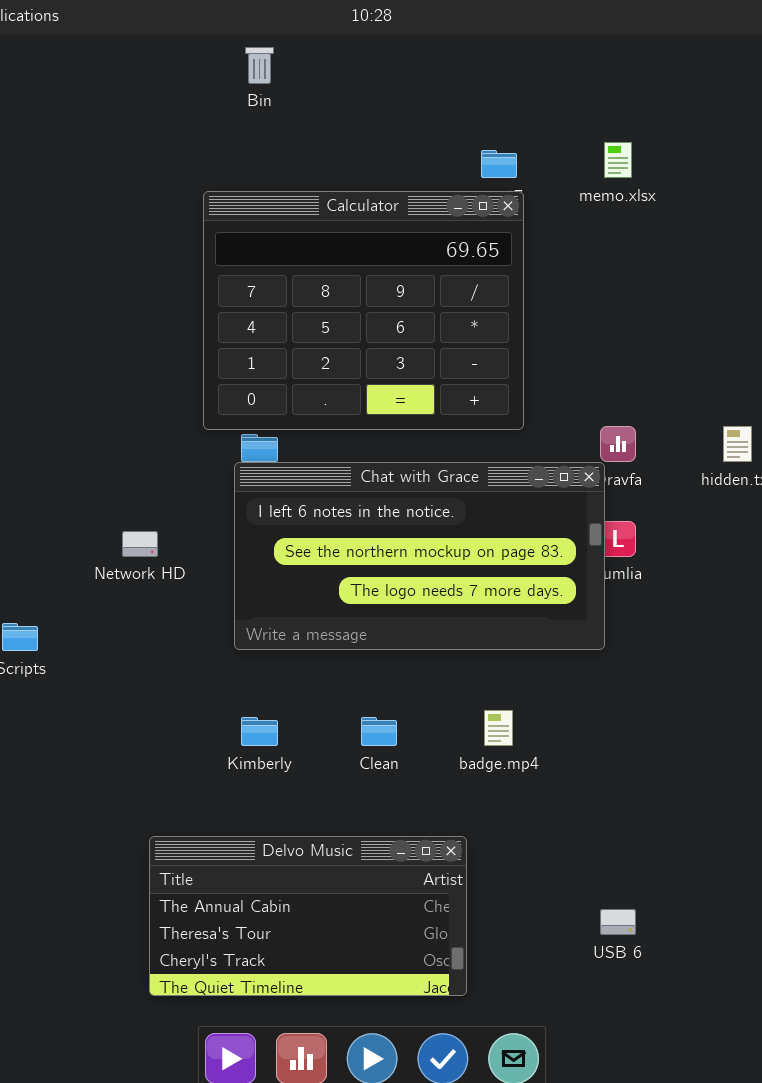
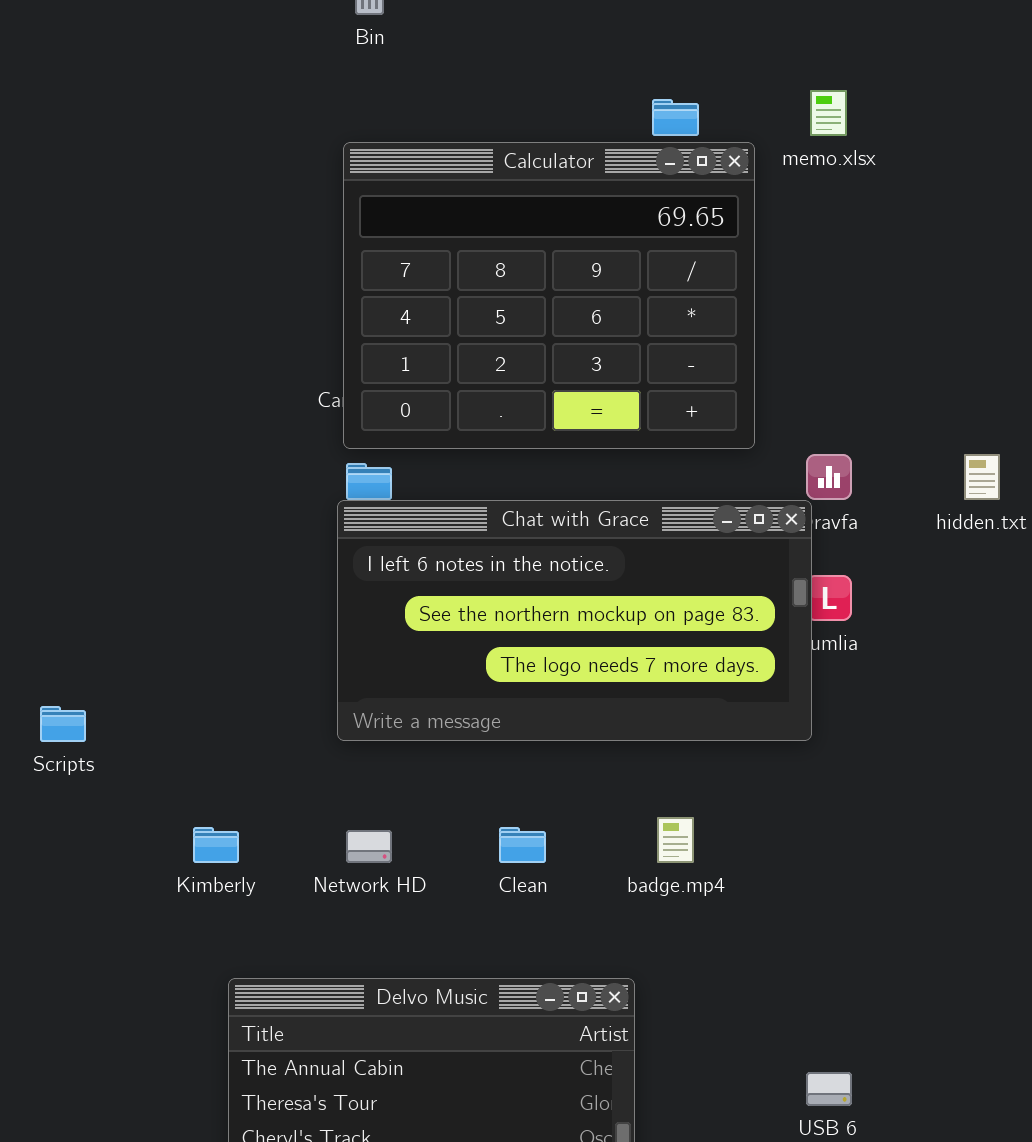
Calculator: [203,191,524,430] -> [343,142,755,449], moved
Network HD: [122,531,158,557] -> [346,830,392,863], moved
Kimberly: [241,717,278,746] -> [193,827,239,863], moved

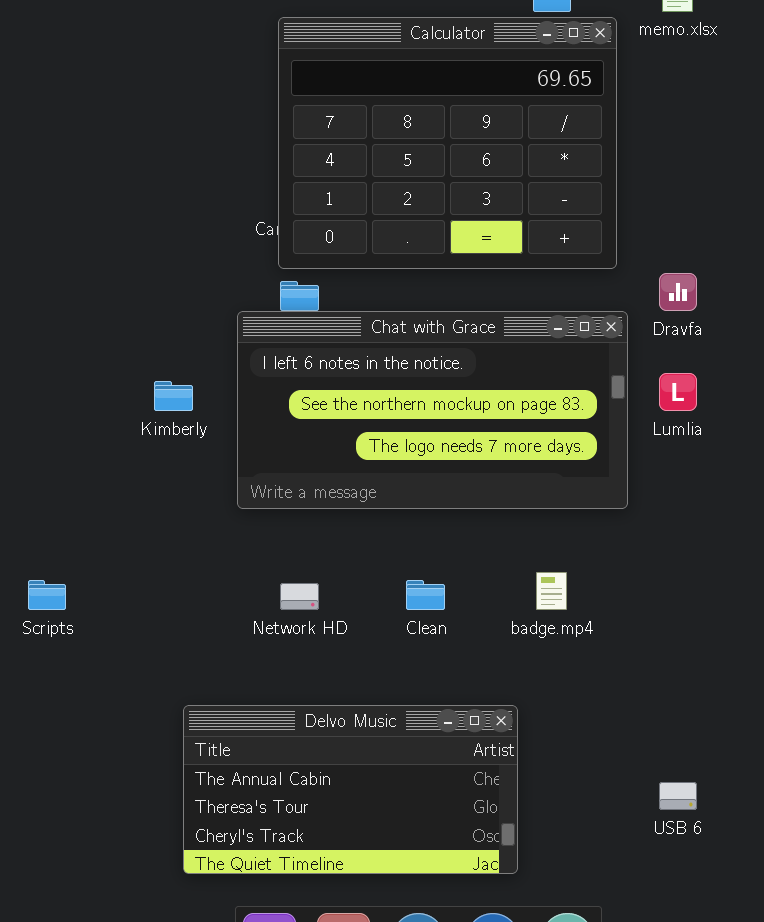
Chat with Grace: [337,500,812,741] -> [237,311,628,509], moved
Scripts: [40,706,86,742] -> [28,580,66,610], moved
Kimberly: [193,827,239,863] -> [154,381,193,411], moved

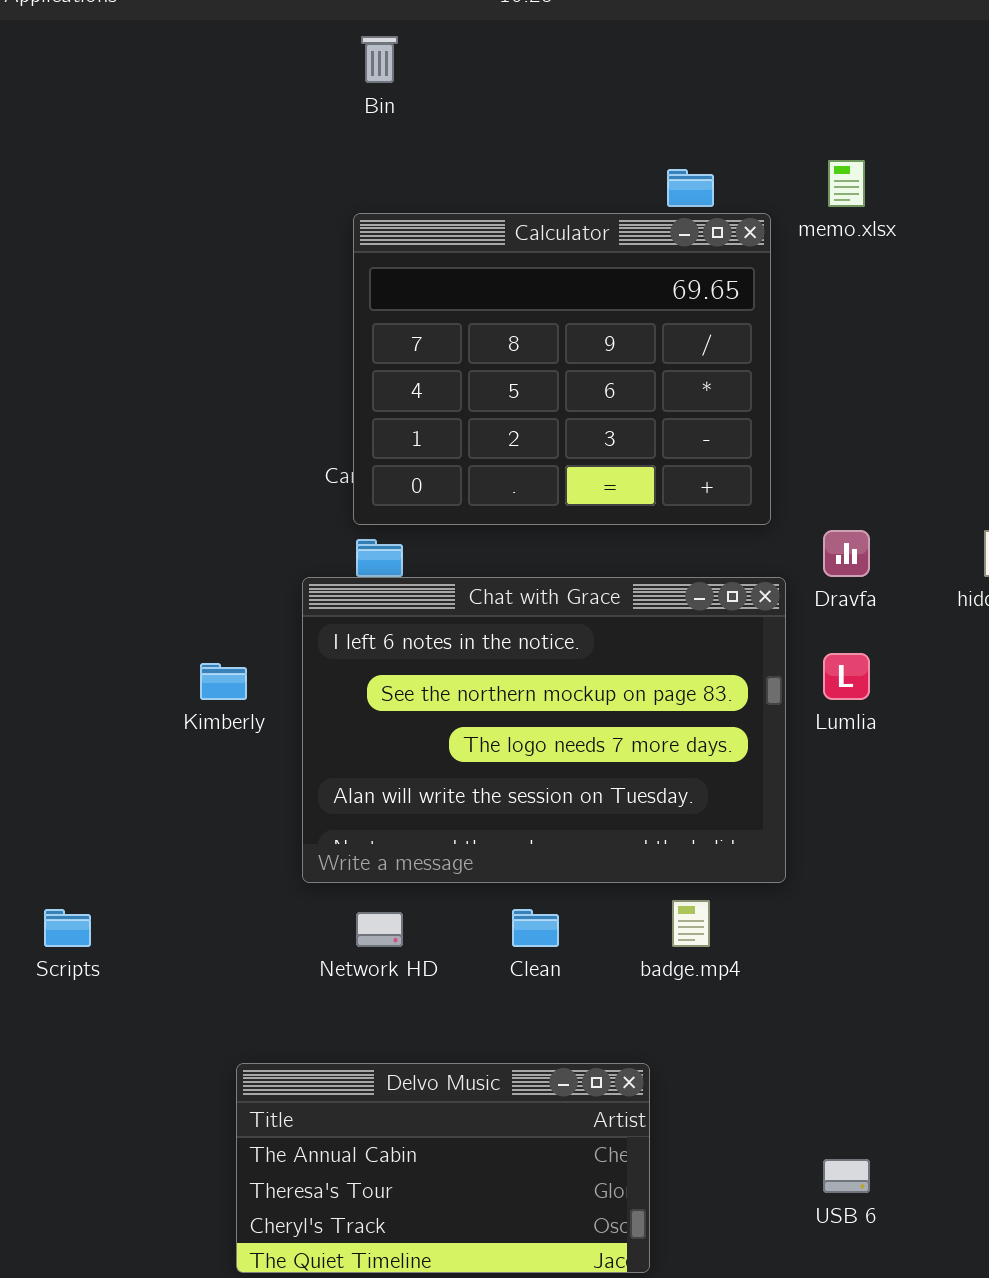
Chat with Grace: [237,311,628,509] -> [302,577,786,883], resized

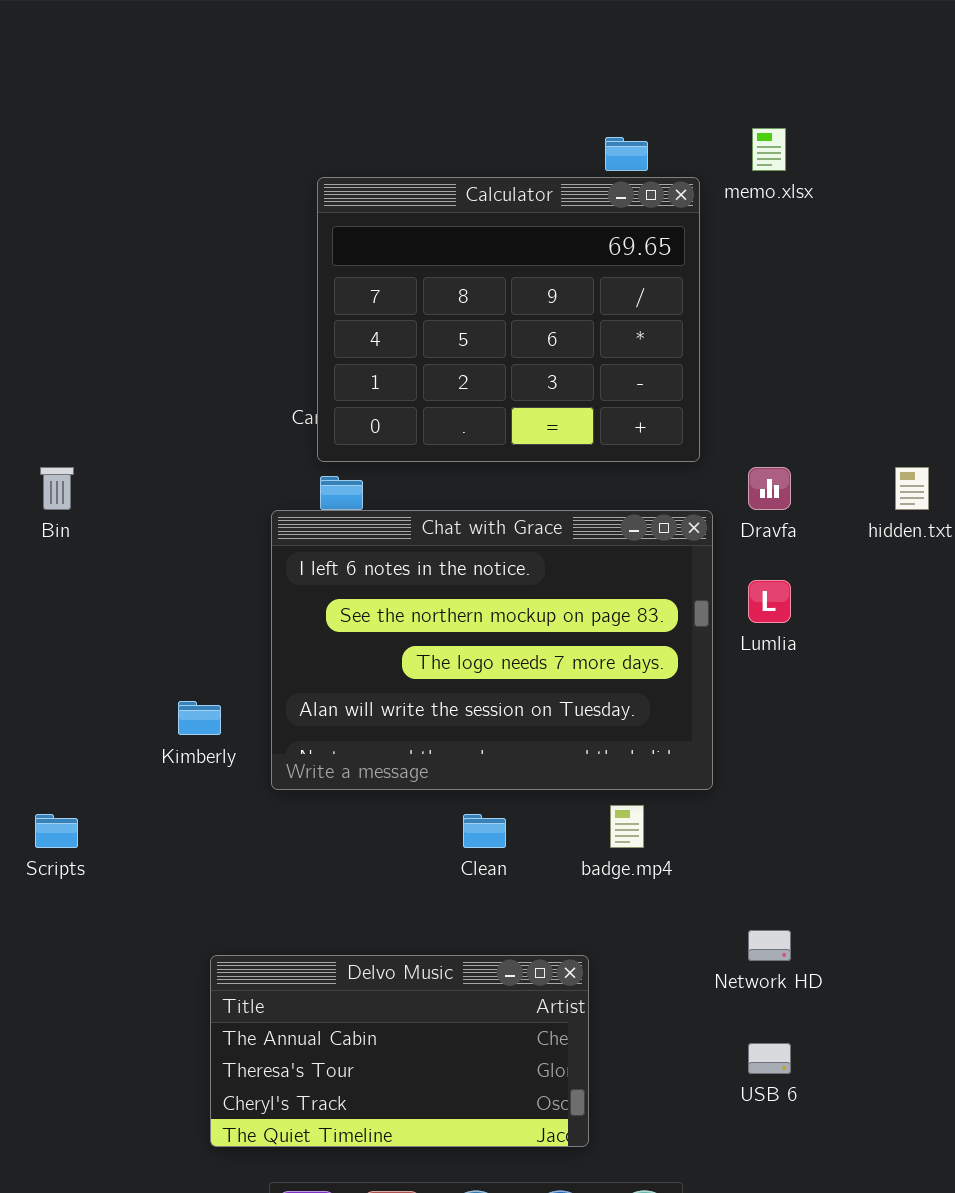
Bin: [361,36,398,83] -> [40,467,74,510], moved
Kimberly: [200,663,247,700] -> [178,701,221,735], moved
Network HD: [356,912,403,947] -> [748,930,791,961], moved

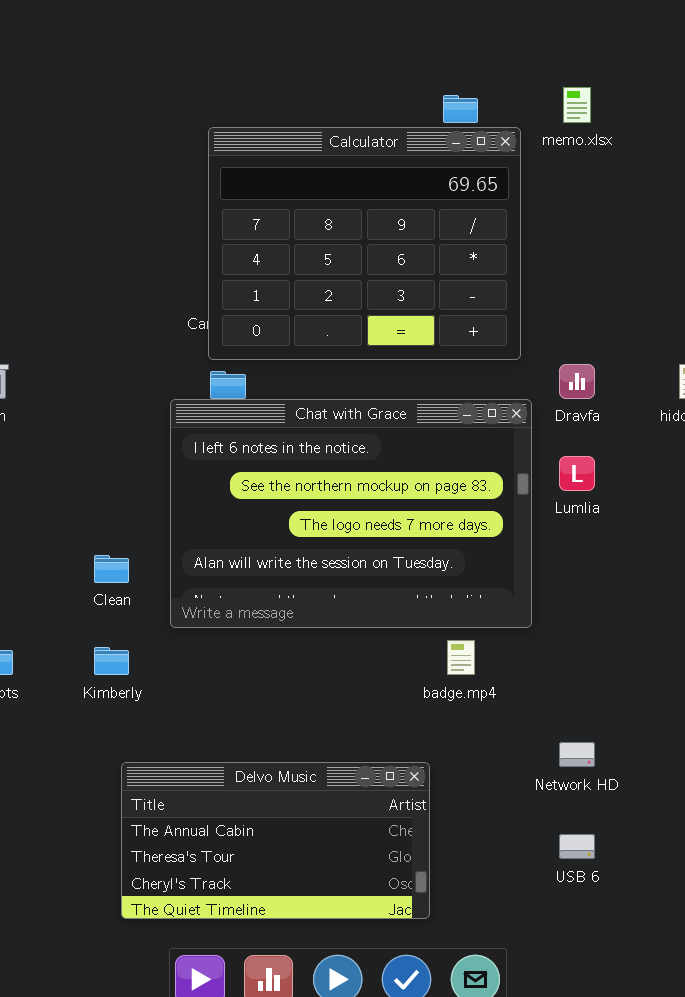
Kimberly: [178,701,221,735] -> [94,647,129,675], moved
Clean: [463,814,506,848] -> [94,555,129,583], moved

